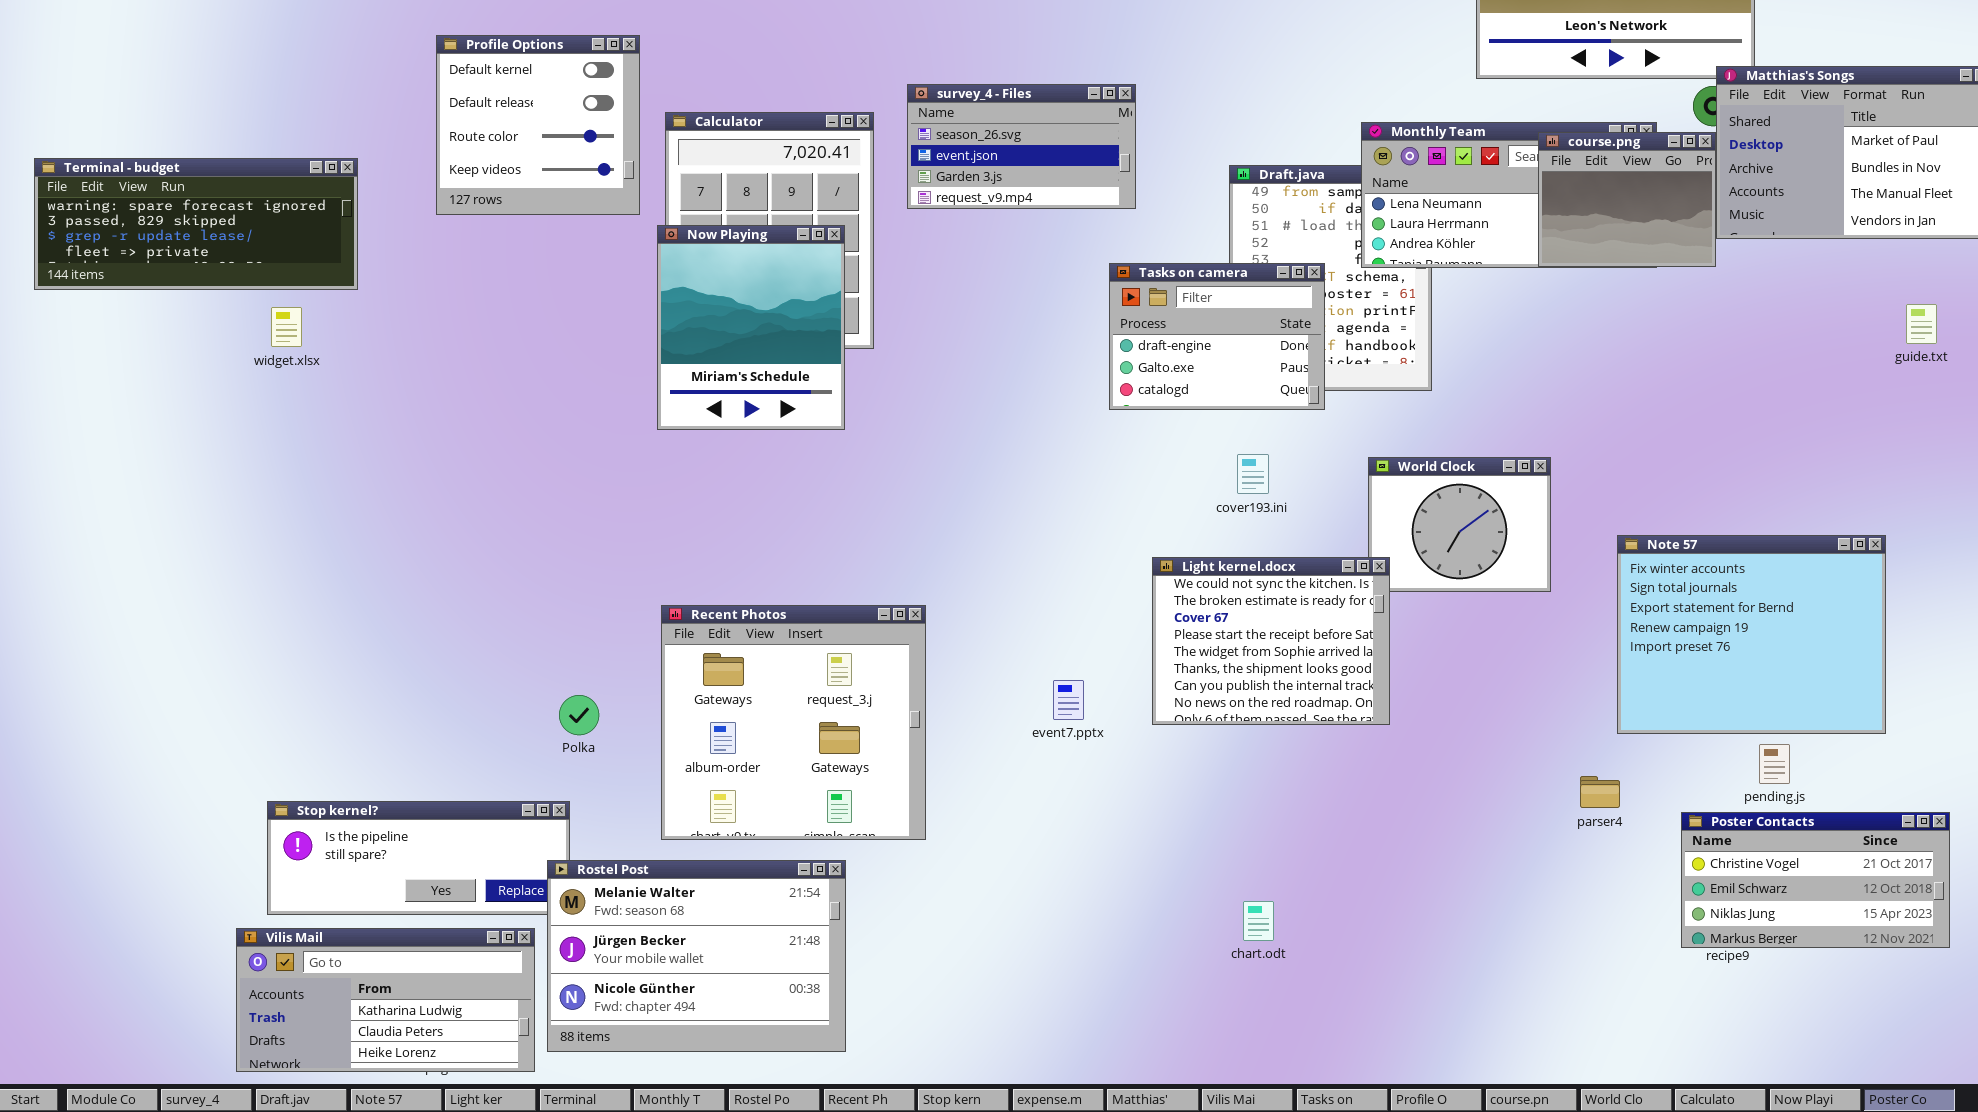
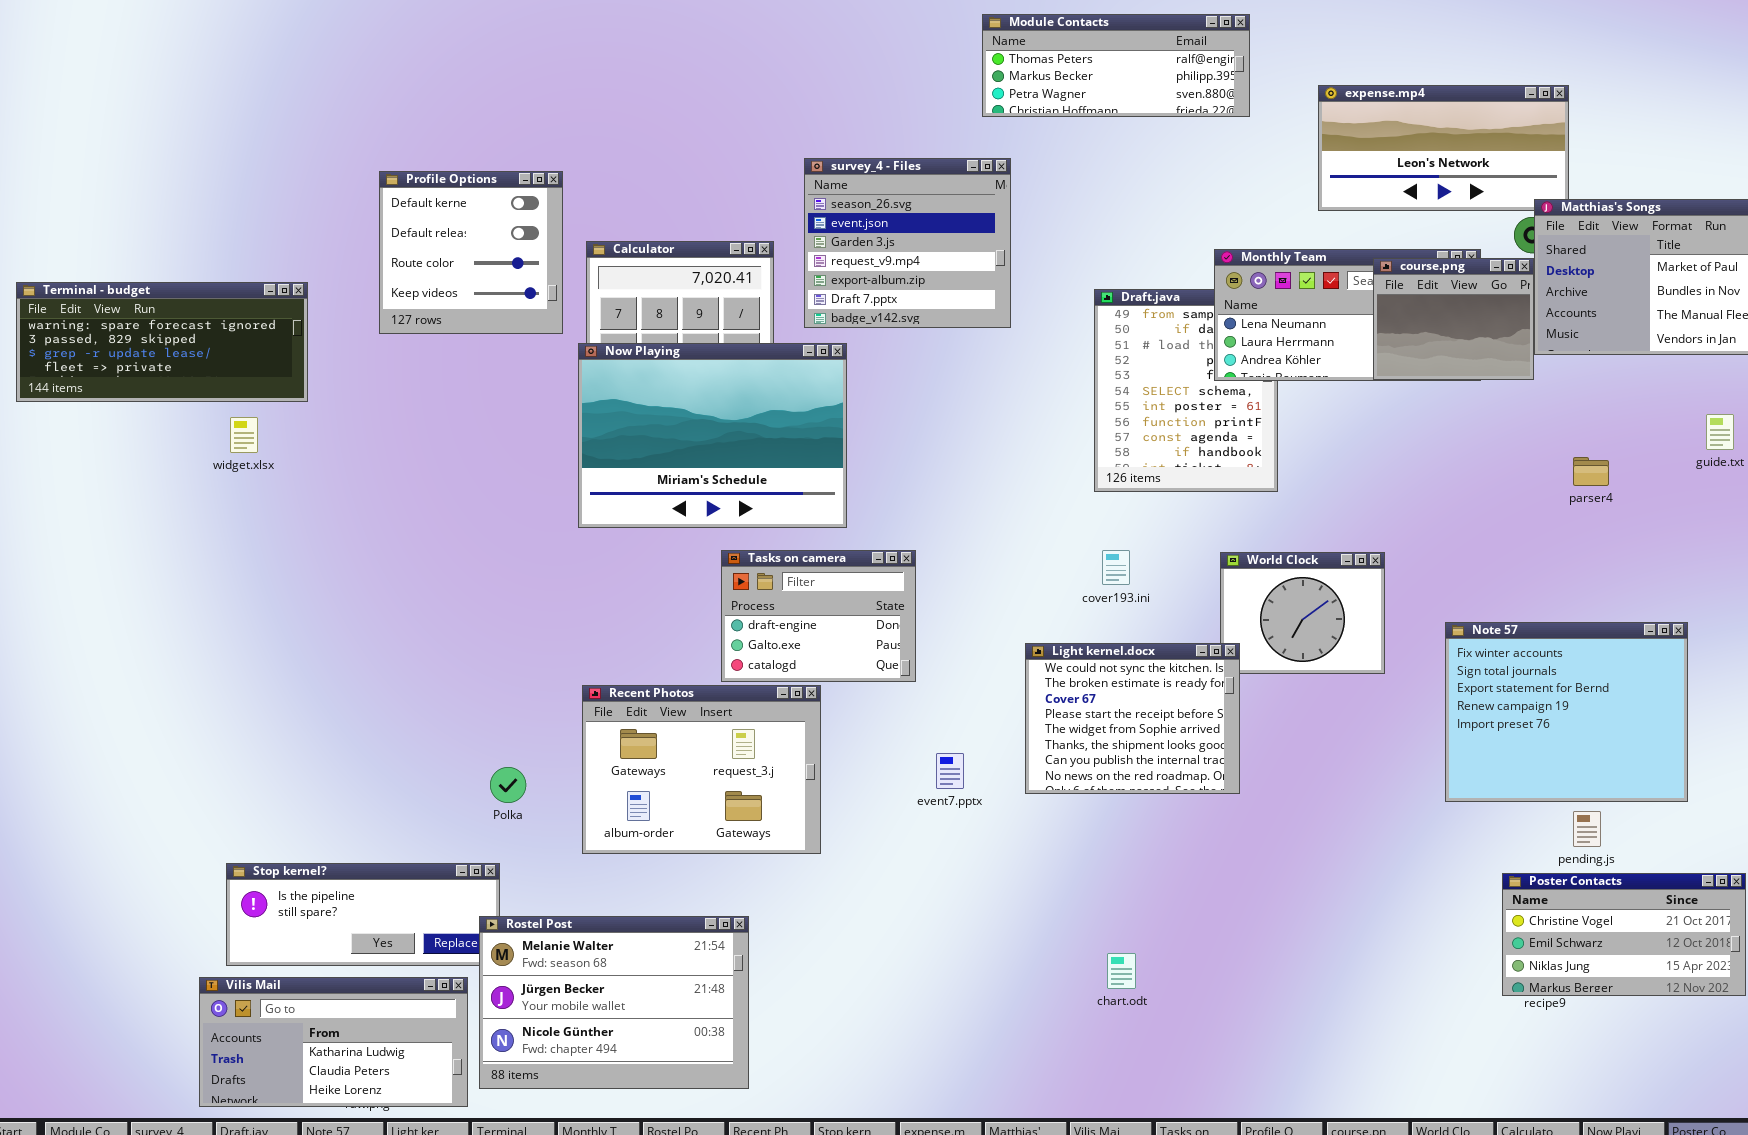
survey_4 - Files: [907,84,1136,209] -> [804,158,1011,328], resized
Now Playing: [657,225,845,430] -> [578,343,847,528], resized
Tasks on camera: [1109,263,1325,410] -> [721,550,916,682], moved
Recent Photos: [661,605,926,840] -> [582,685,821,854], resized
parser4: [1580,776,1620,808] -> [1573,457,1609,486], moved

